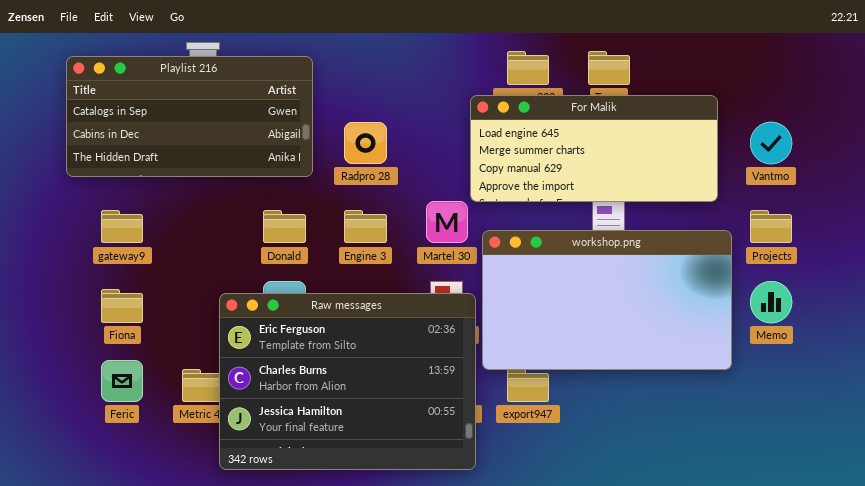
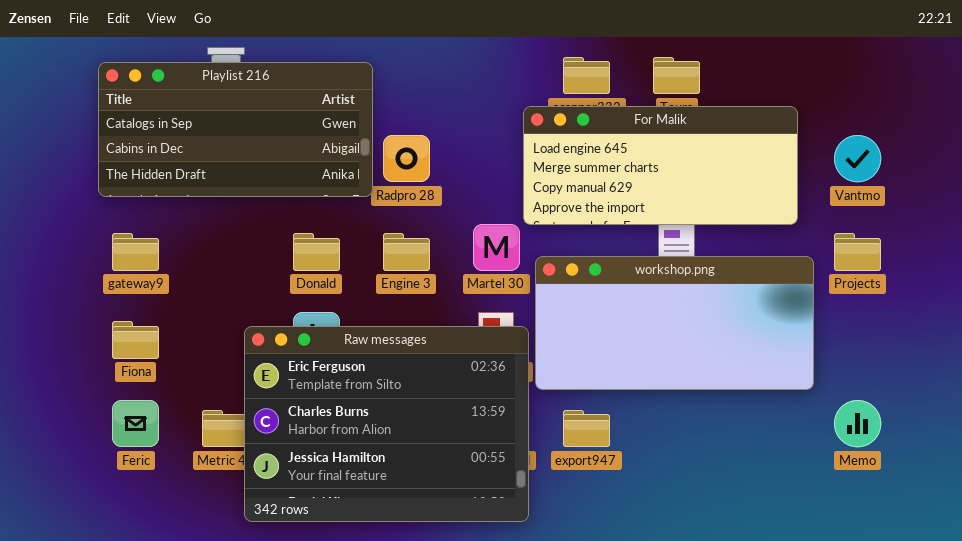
Playlist 216: [66,56,313,177] -> [98,62,373,197], moved
workshop.png: [482,230,732,370] -> [535,256,814,390], resized
Memo: [750,281,792,323] -> [834,400,881,447], moved

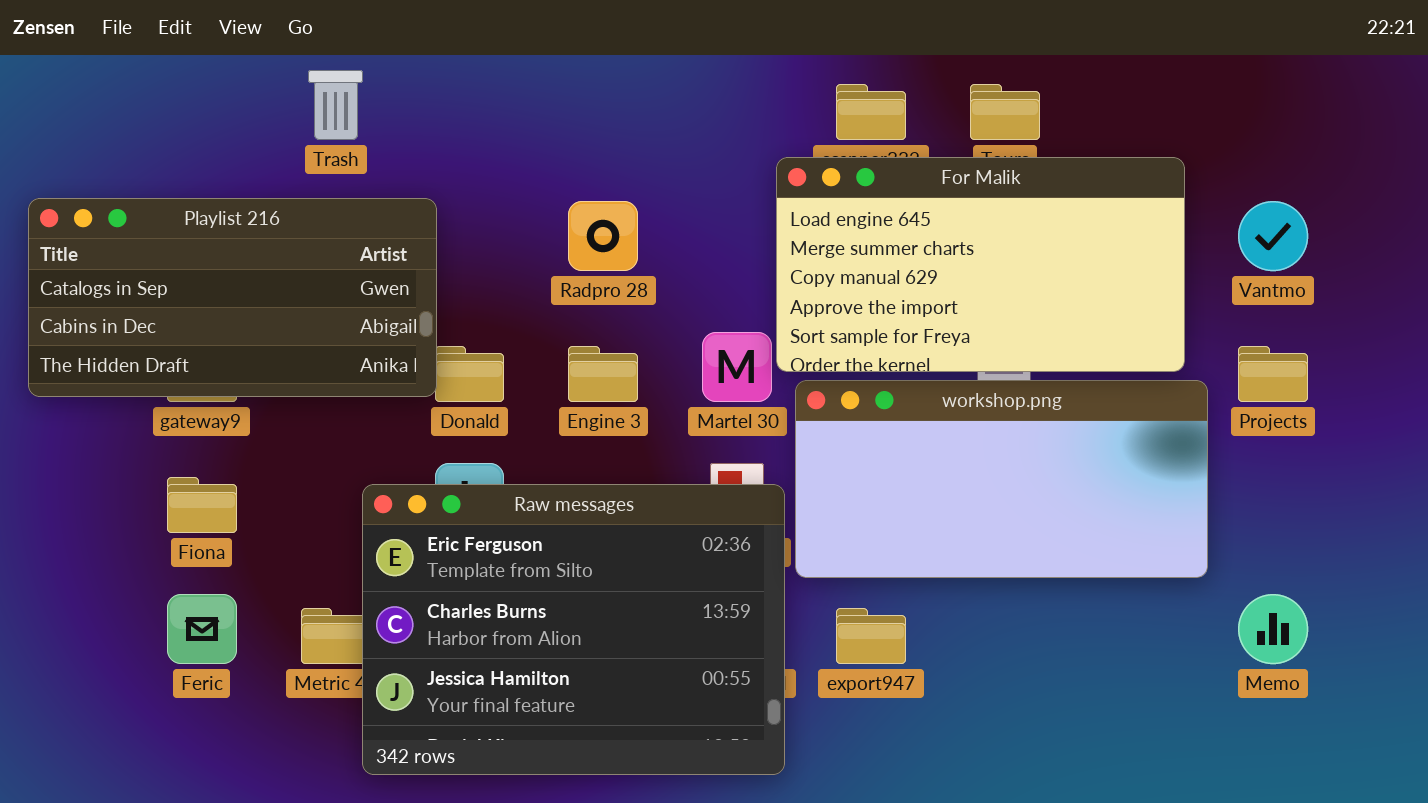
Playlist 216: [98,62,373,197] -> [28,198,437,397], moved
For Malik: [523,106,798,225] -> [776,157,1185,372], resized

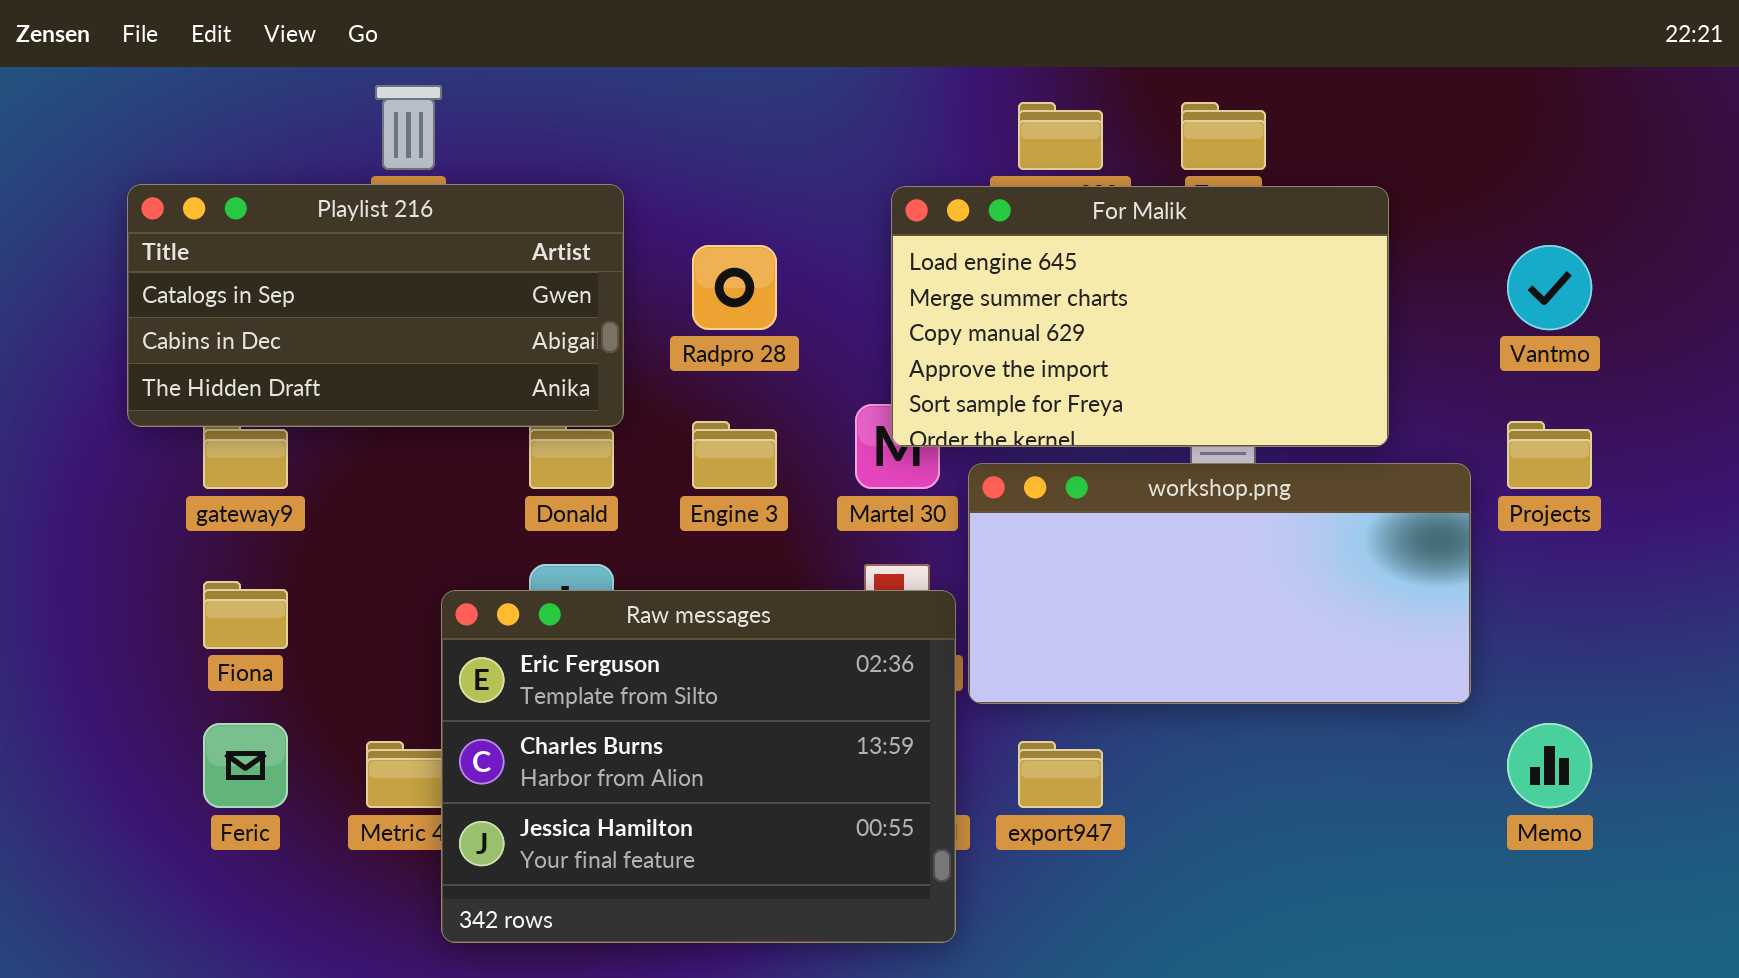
For Malik: [776,157,1185,372] -> [891,186,1389,447], moved
Playlist 216: [28,198,437,397] -> [127,184,624,427], moved

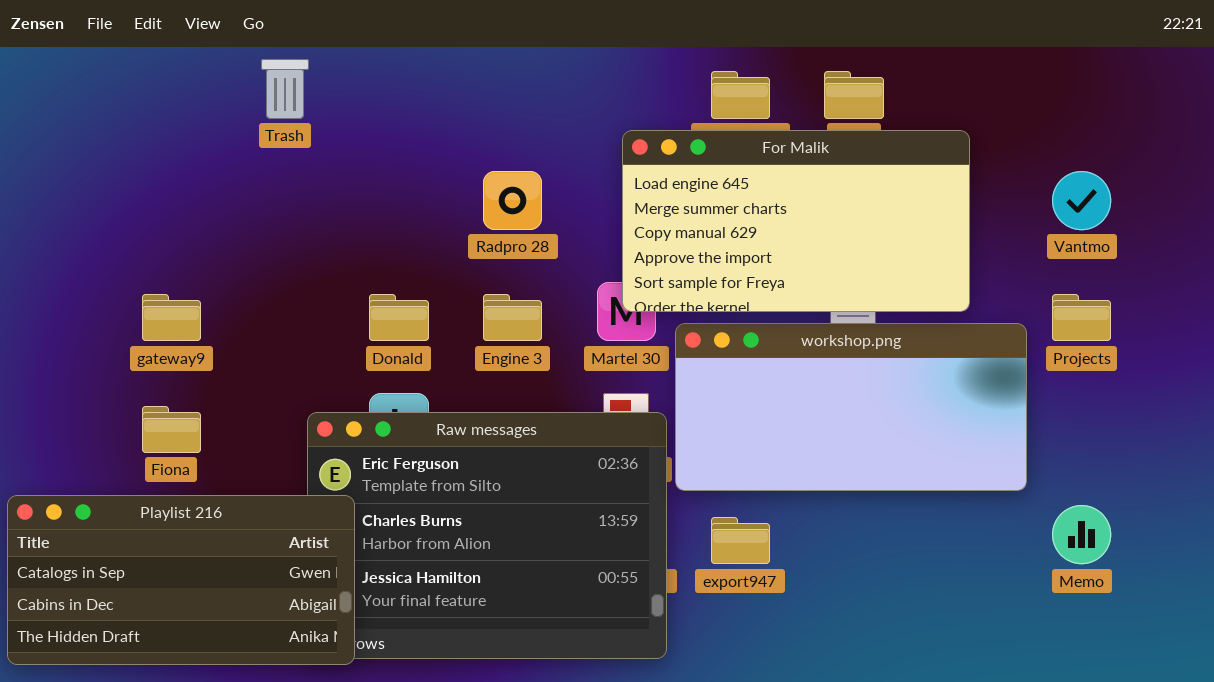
Playlist 216: [127,184,624,427] -> [7,495,355,665], moved

